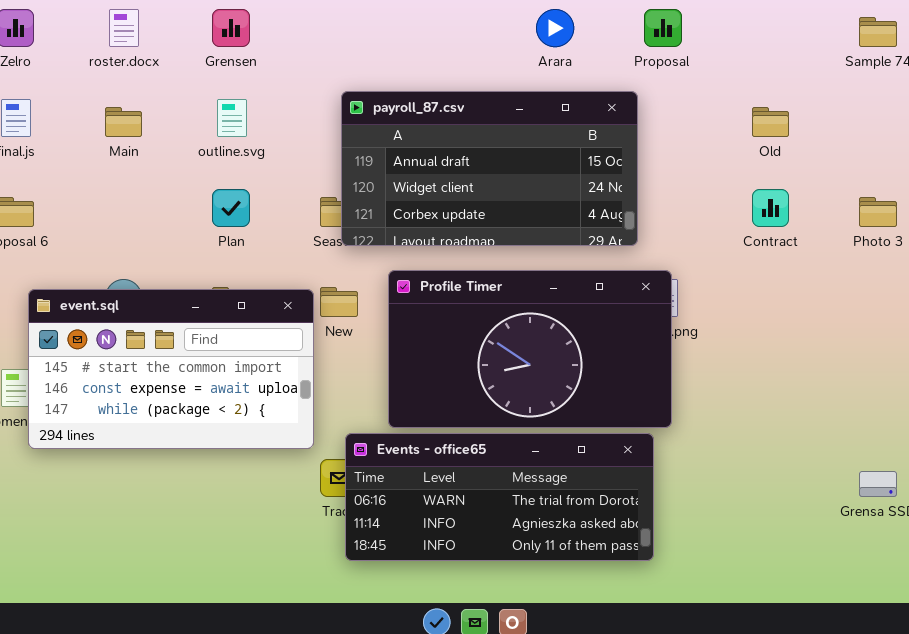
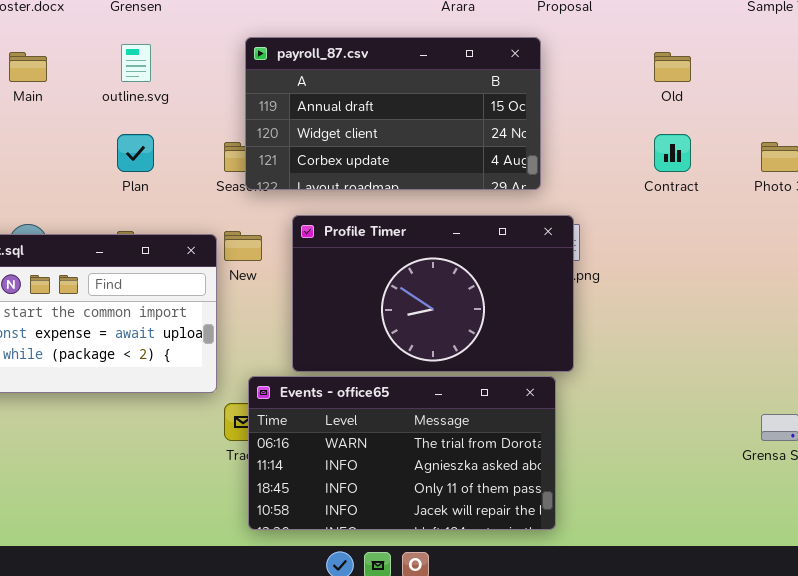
Events - office65: [345,433,654,561] -> [248,376,556,530], resized

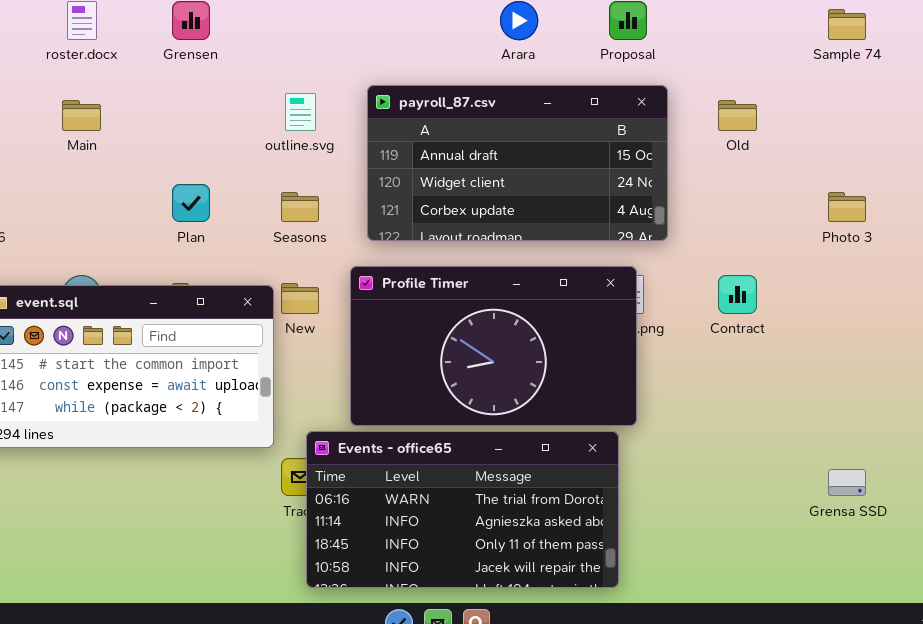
payroll_87.csv: [245,37,541,190] -> [367,85,668,241], moved
outline.svg: [121,44,151,82] -> [285,93,316,131], moved
Contract: [654,134,691,172] -> [718,275,757,314], moved

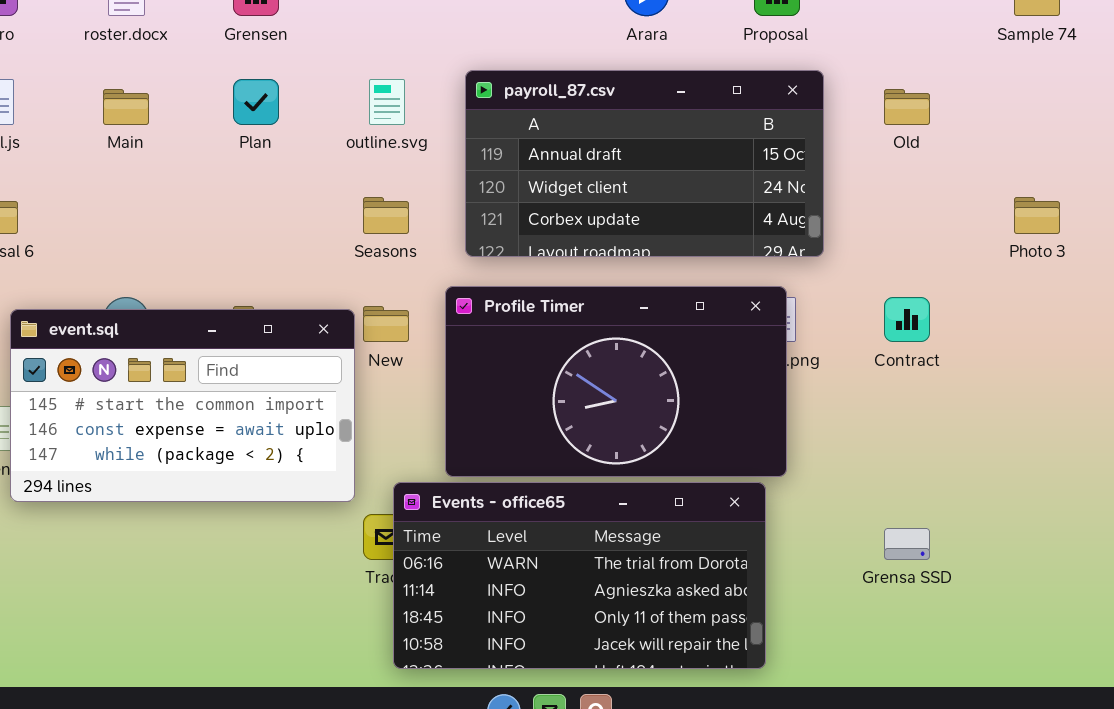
Plan: [172,184,210,222] -> [233,79,279,125], moved
Grensa SSD: [828,469,866,496] -> [884,528,930,560], moved

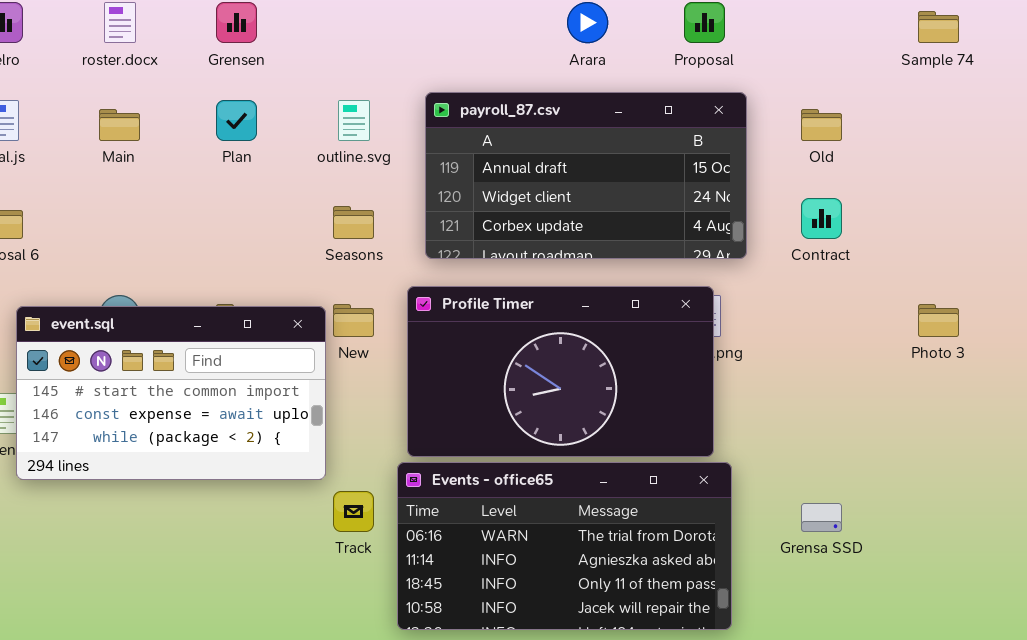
Photo 3: [1014,197,1060,234] -> [918,304,959,337], moved
Contract: [884,297,930,342] -> [801,198,842,239], moved
Events - office65: [393,482,766,669] -> [397,462,732,630], moved

